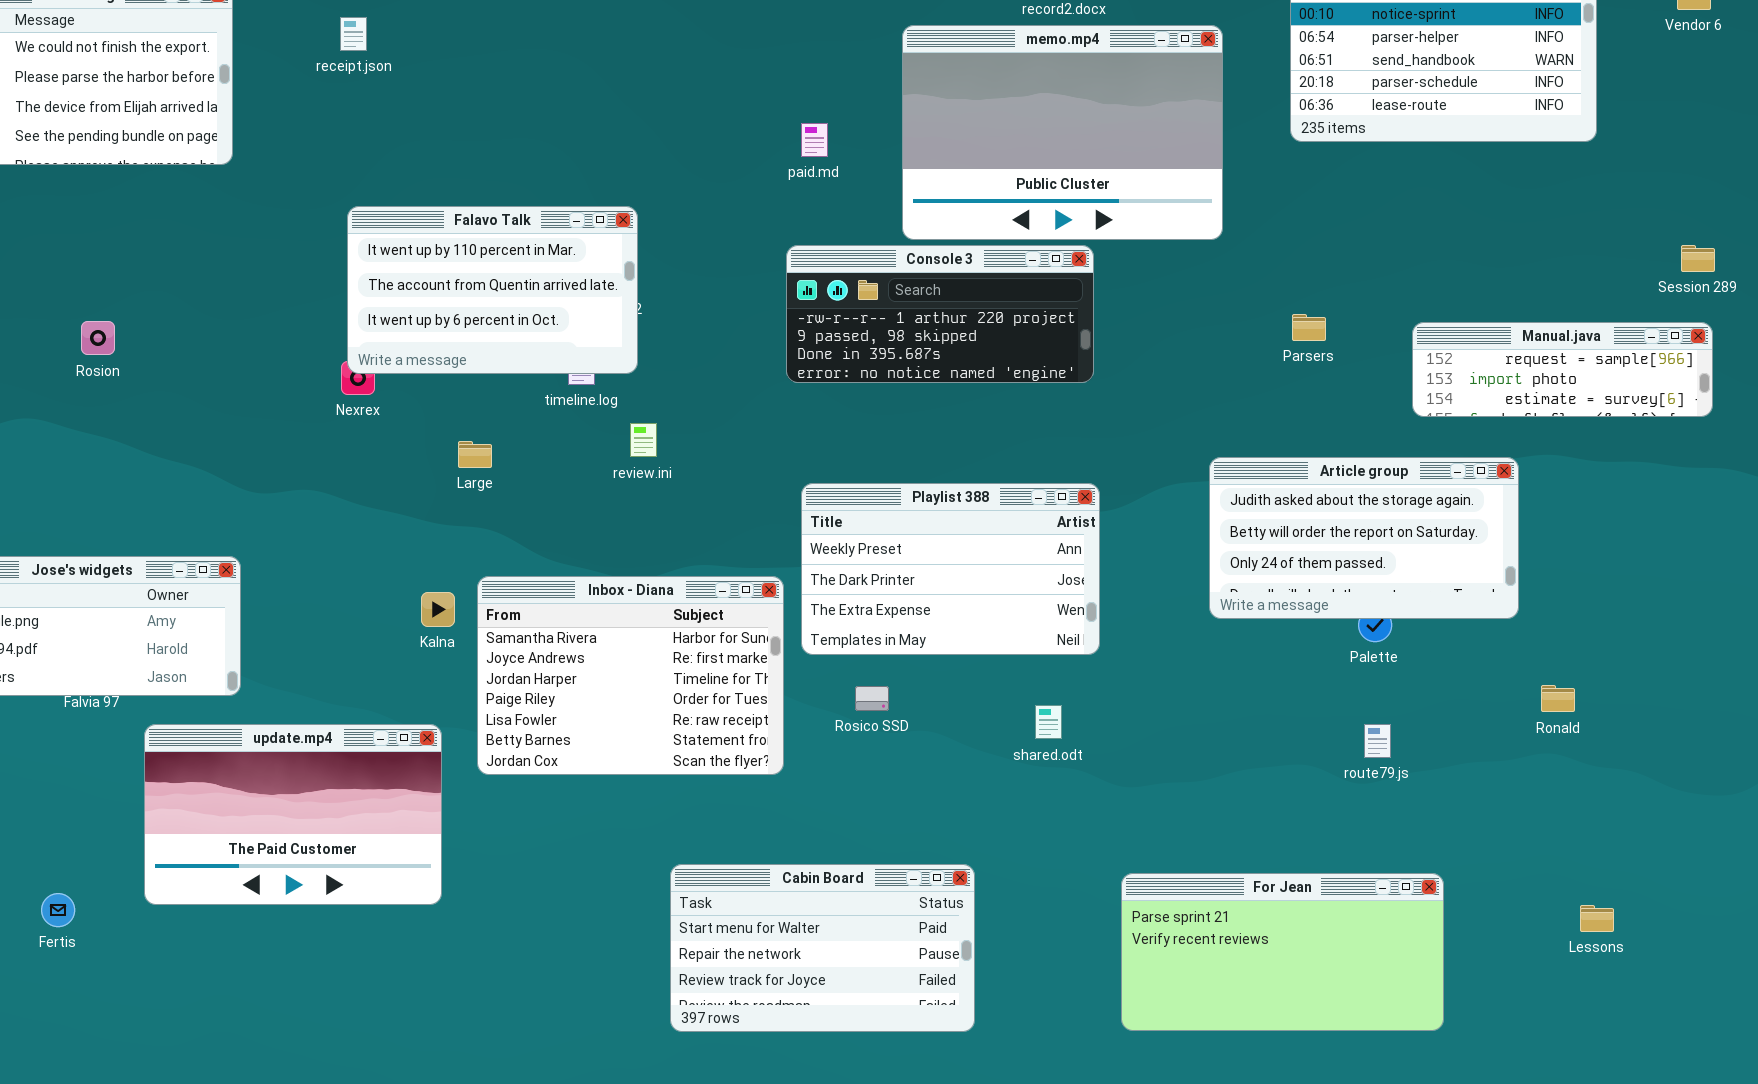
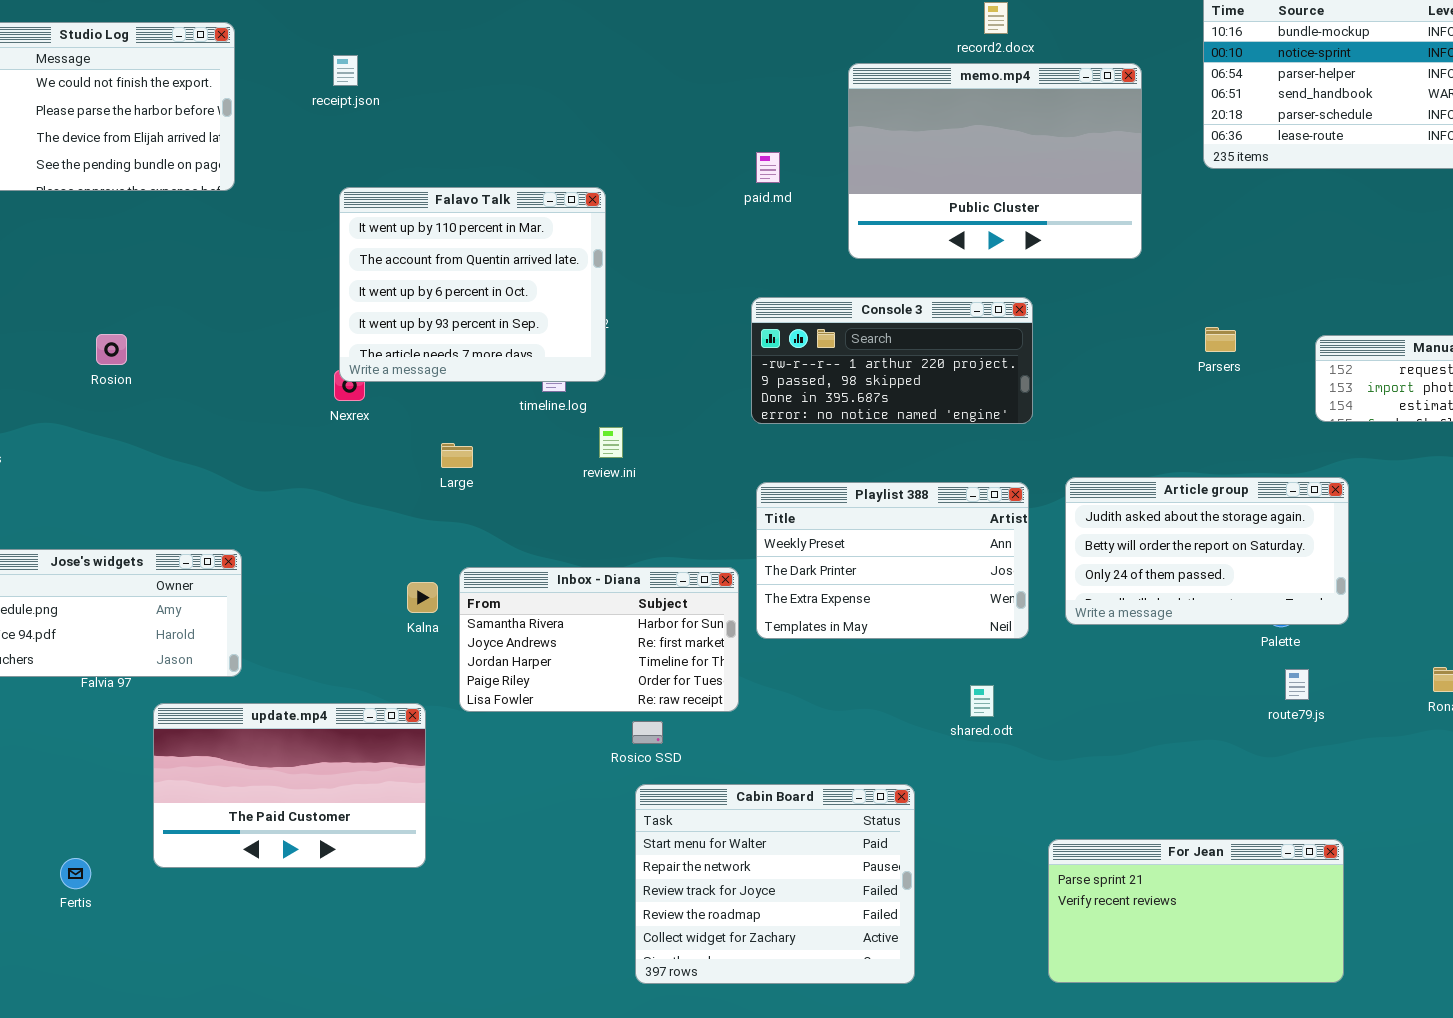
Falavo Talk: [347,206,638,374] -> [339,187,606,382], resized
Console 3: [786,245,1094,383] -> [751,297,1033,424], moved
Article group: [1209,457,1519,619] -> [1065,477,1349,625], moved
Inbox - Diana: [477,576,784,775] -> [459,567,739,712], resized
Rosico SSD: [855,686,889,711] -> [632,721,663,744], moved
route79.js: [1364,724,1391,758] -> [1285,669,1309,700], moved
Cabin Board: [670,864,975,1032] -> [635,784,915,984], resized

